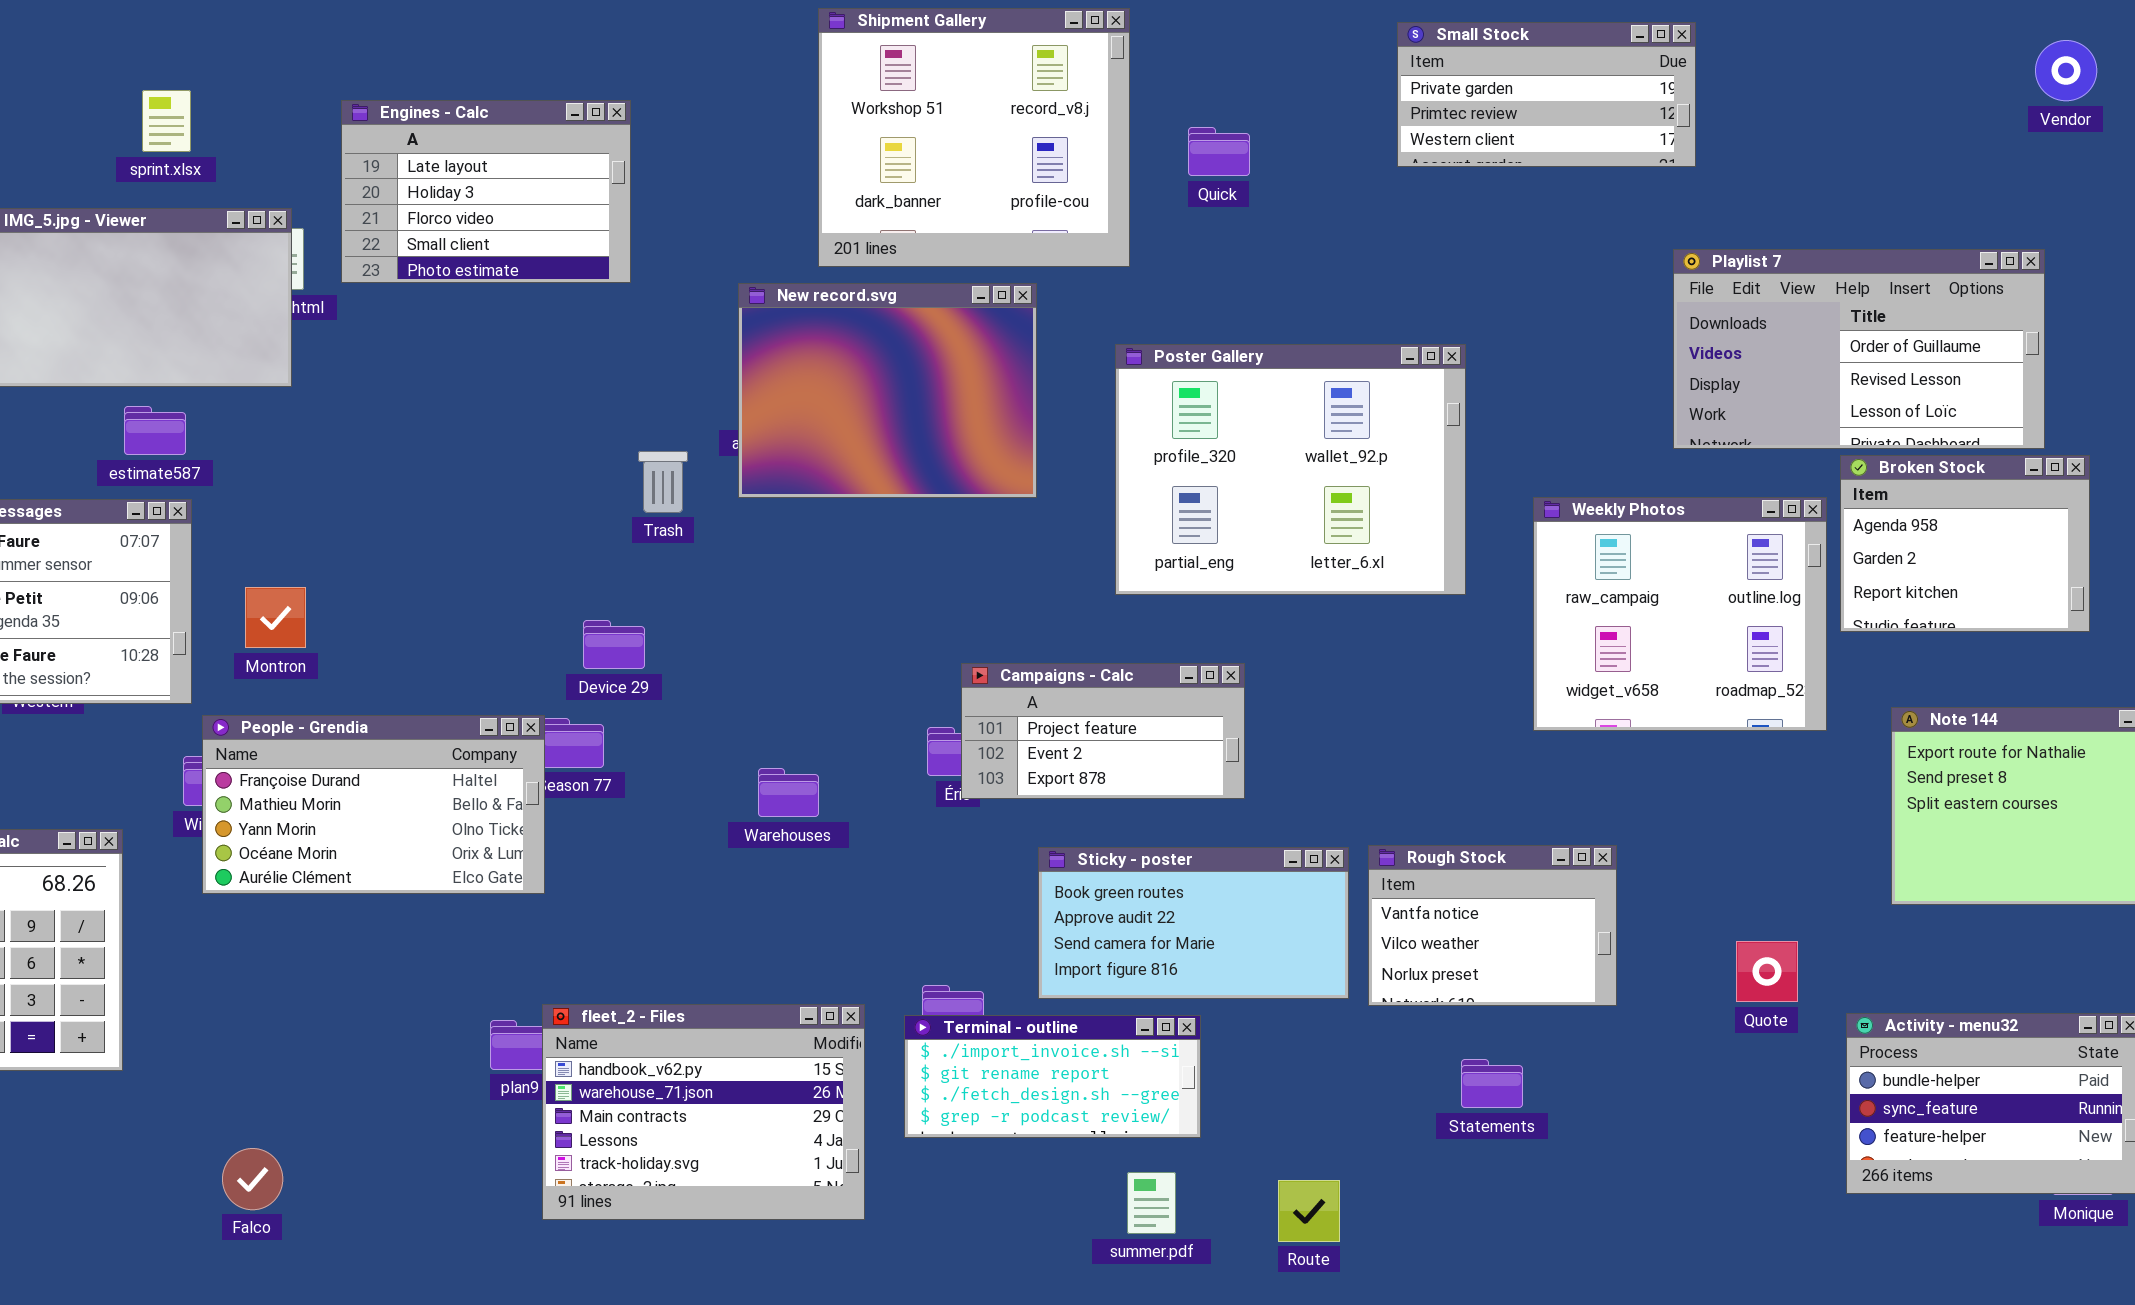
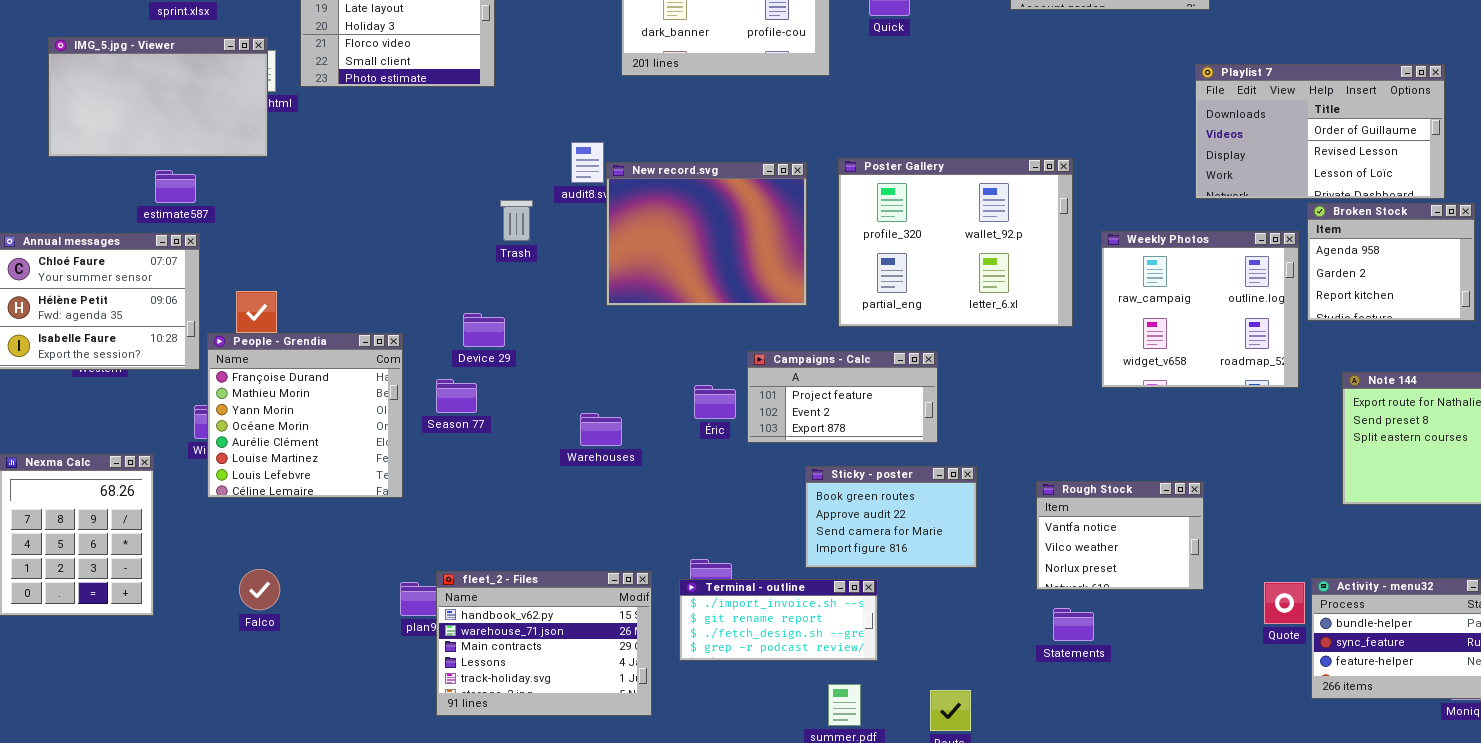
New record.svg: [738,283,1037,498] -> [606,162,807,306], moved
Poster Gallery: [1115,344,1466,595] -> [838,158,1073,327], moved
Campaigns - Calc: [961,663,1245,799] -> [747,351,938,443], moved
People - Grendia: [202,715,545,894] -> [207,333,403,498], resized
Rough Stock: [1368,845,1617,1006] -> [1036,481,1204,590], moved
Sticky - poster: [1038,847,1349,999] -> [805,466,977,568], resized
Quote: [1736,941,1798,1002] -> [1264,582,1305,624], moved
Falco: [222,1148,283,1210] -> [239,569,280,610], moved

